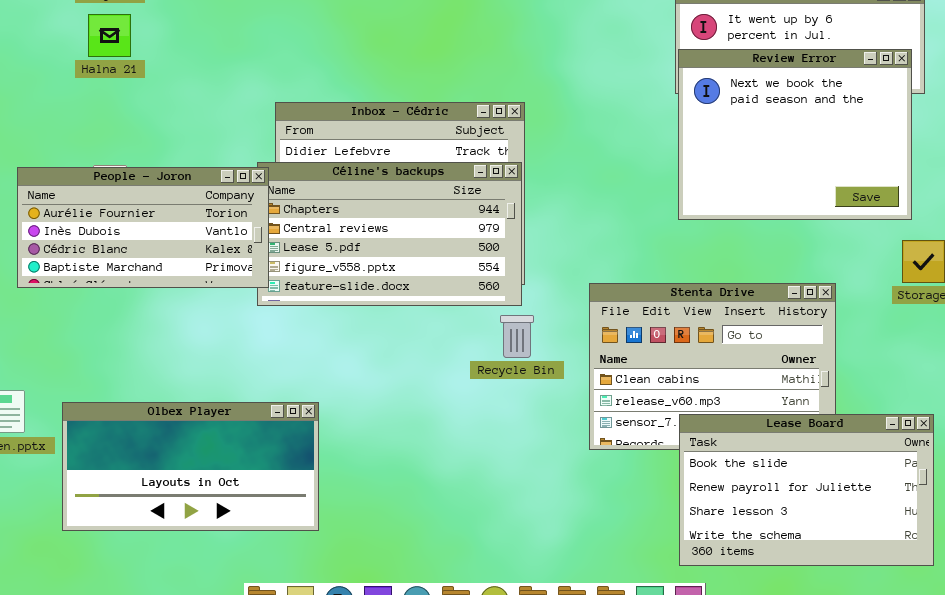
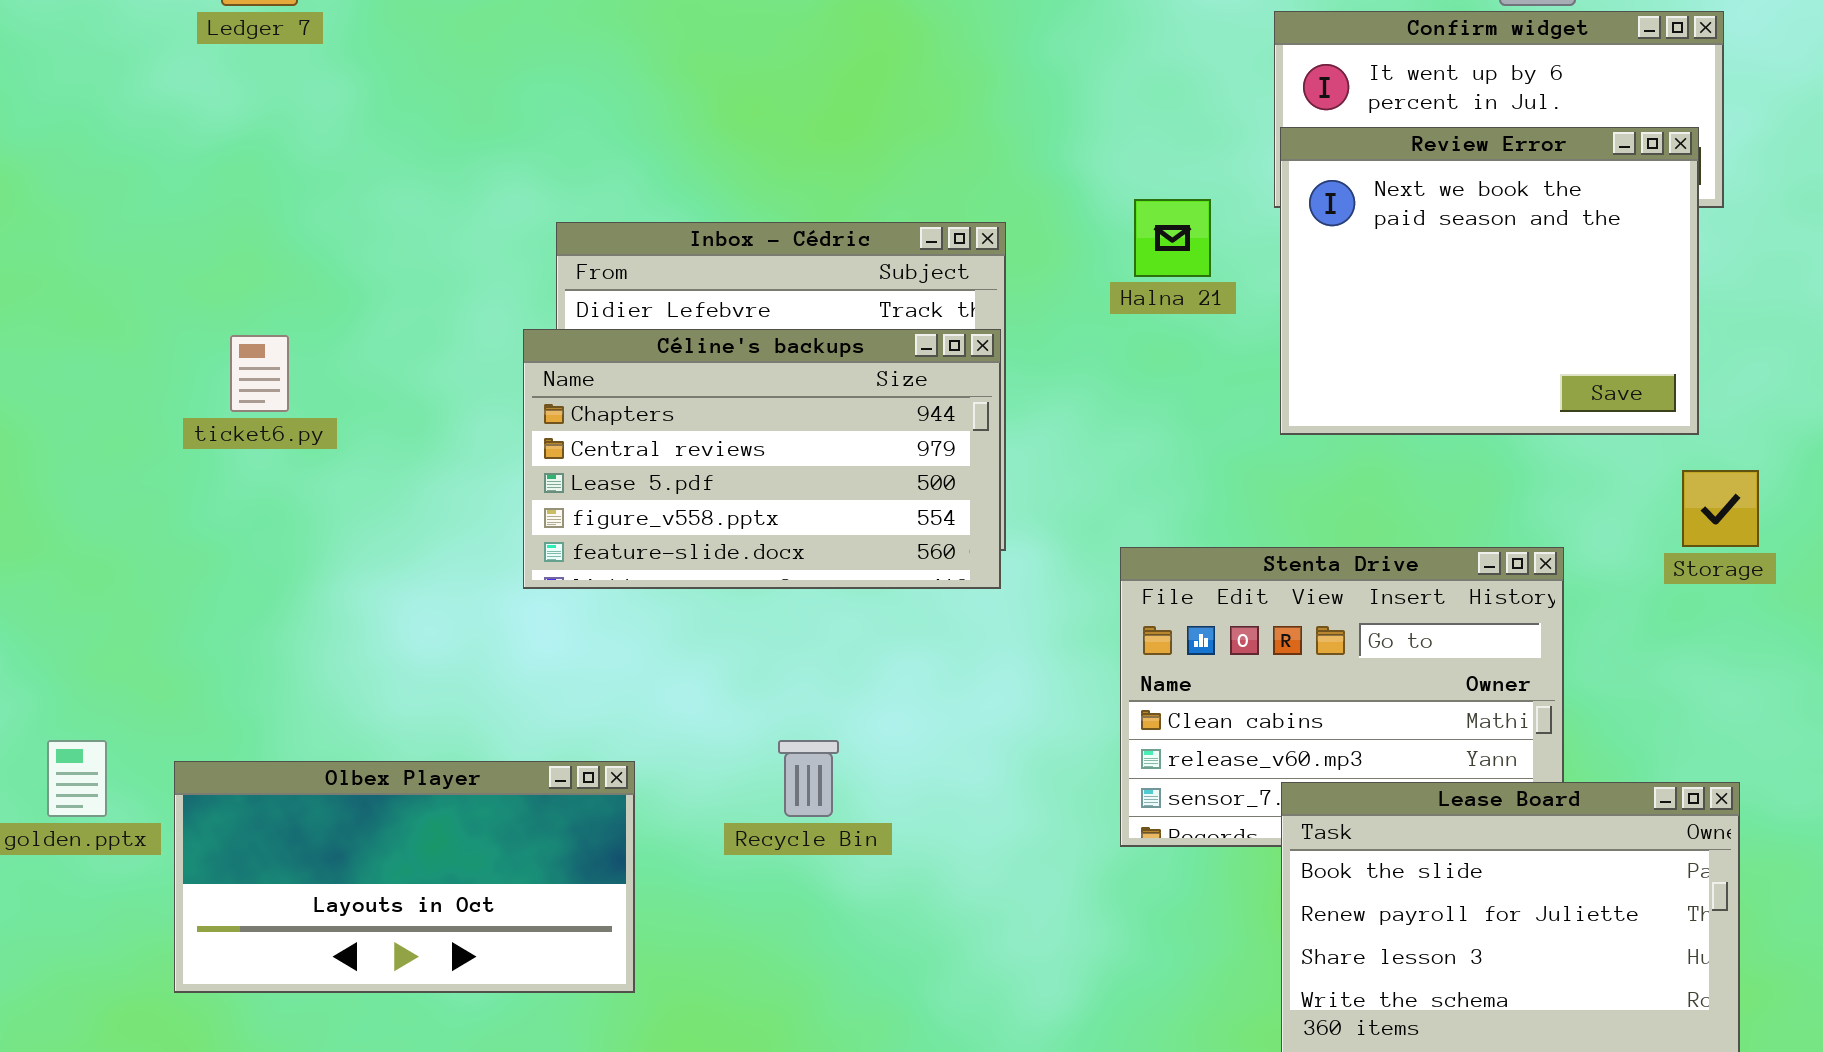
Halna 21: [88,14,131,57] -> [1134,199,1211,277], moved
People - Joron: [17,167,269,288] -> none, closed
Recycle Bin: [500,315,534,358] -> [778,740,839,817], moved

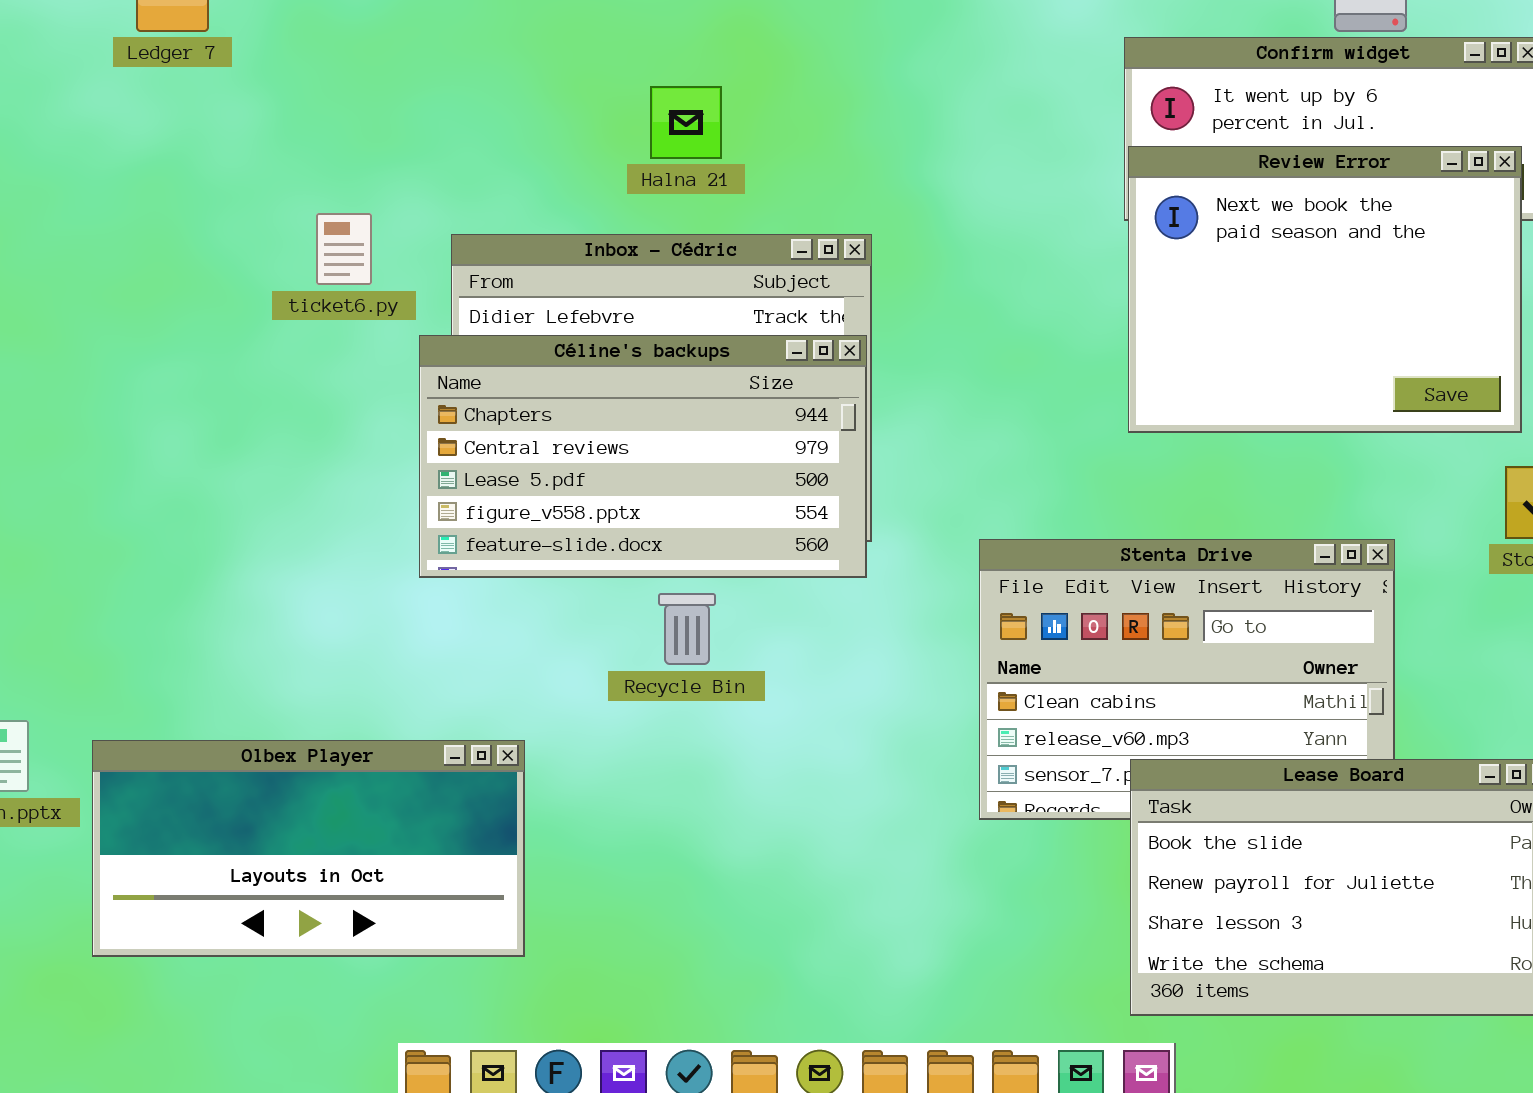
Halna 21: [1134,199,1211,277] -> [650,86,722,159], moved
ticket6.py: [230,335,289,412] -> [316,213,372,285], moved
Recycle Bin: [778,740,839,817] -> [658,593,716,665], moved

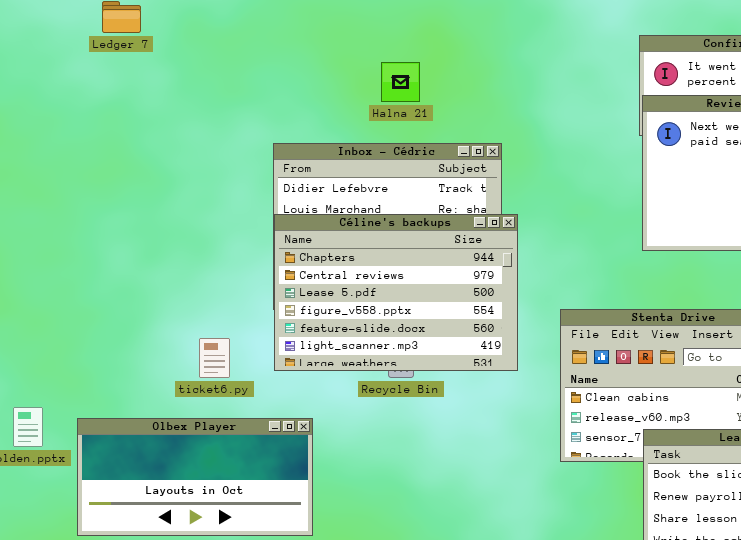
ticket6.py: [316,213,372,285] -> [199,338,230,378], moved
Céline's backups: [419,335,867,578] -> [274,214,518,371], moved, resized

